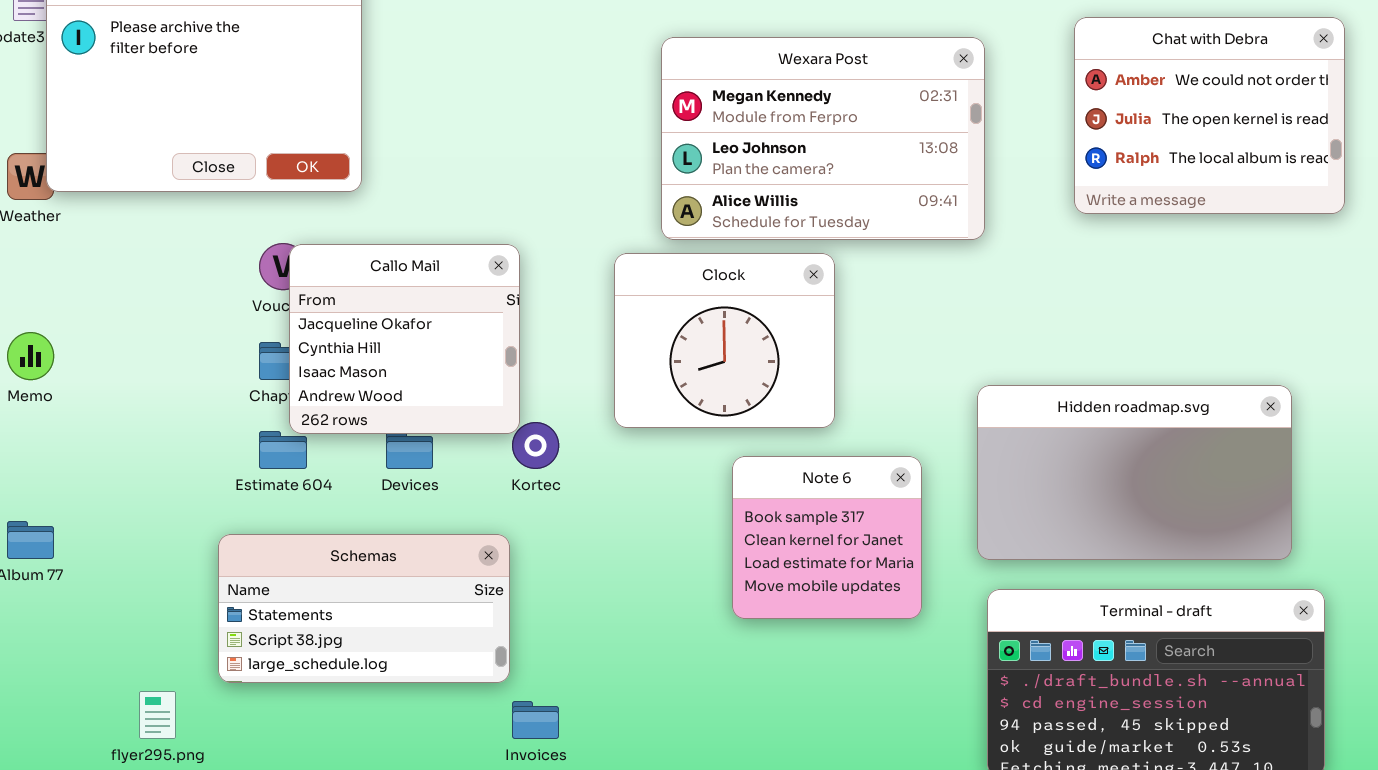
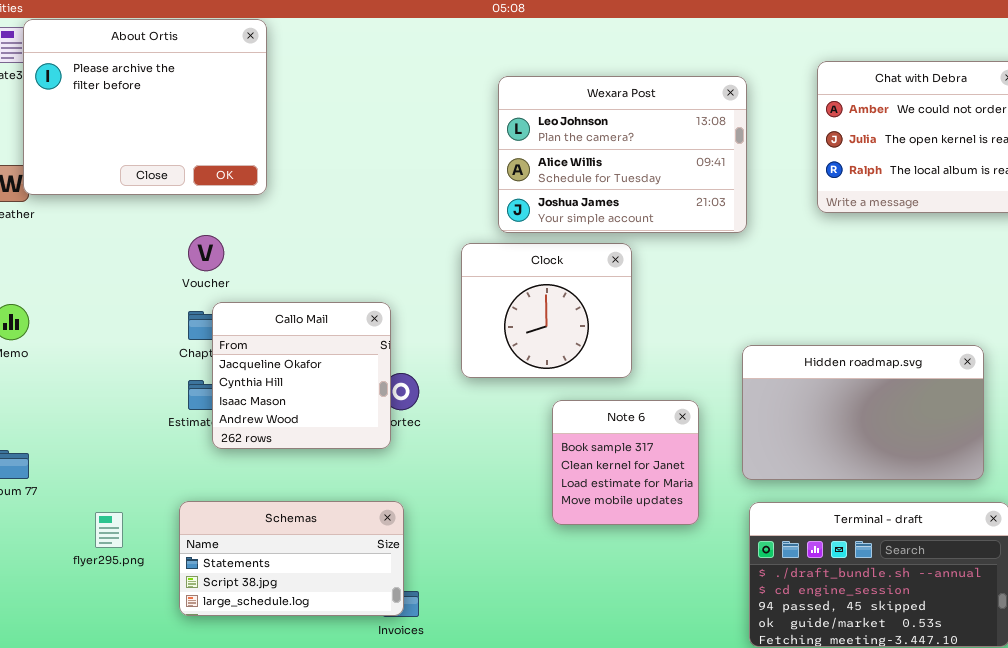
Wexara Post: [661,37,985,240] -> [498,76,747,233], scrolled down 1 row
Callo Mail: [289,244,520,434] -> [212,302,391,449], moved
Schemas: [218,534,510,683] -> [179,501,404,616], moved
flyer295.png: [139,691,176,739] -> [95,512,123,548], moved

